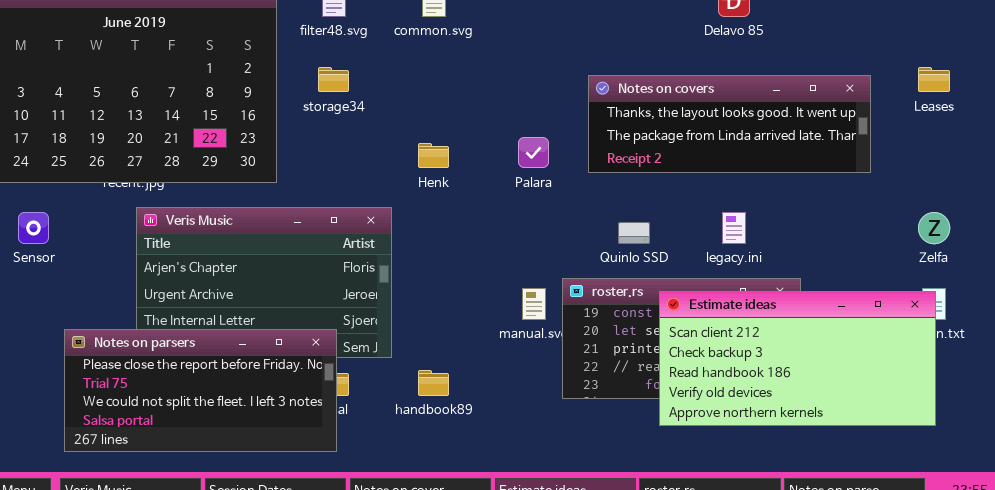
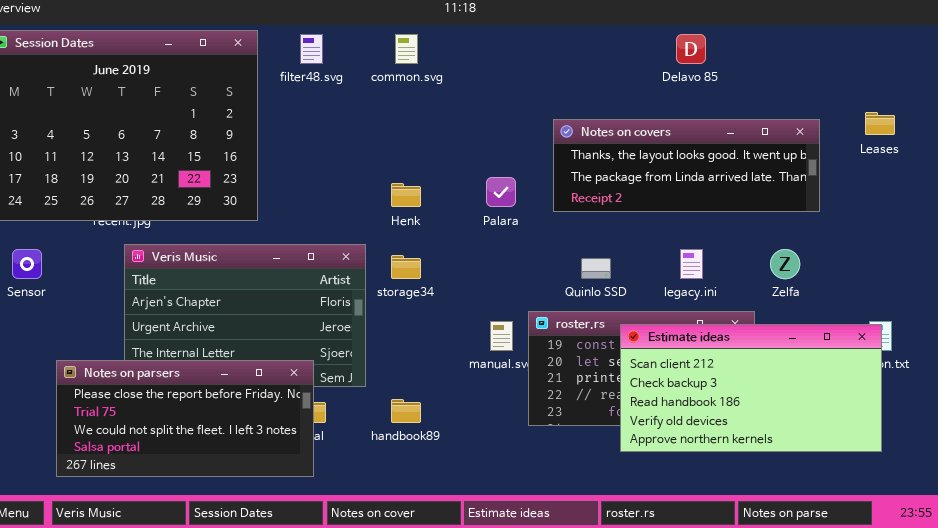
storage34: [318,67,349,92] -> [391,255,421,279], moved
Zelfa: [918,212,950,244] -> [770,249,800,279], moved

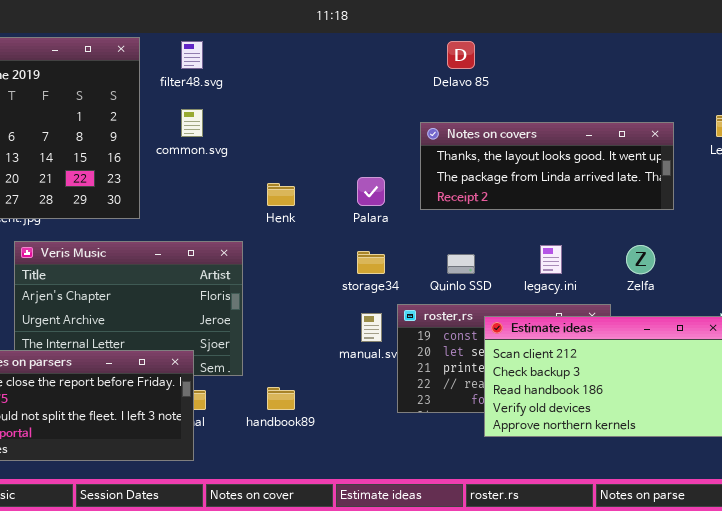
common.svg: [395,34,418,64] -> [181,109,203,137], moved
Delavo 85: [676,34,706,64] -> [447,41,475,69], moved
storage34: [391,255,421,279] -> [357,251,385,274], moved

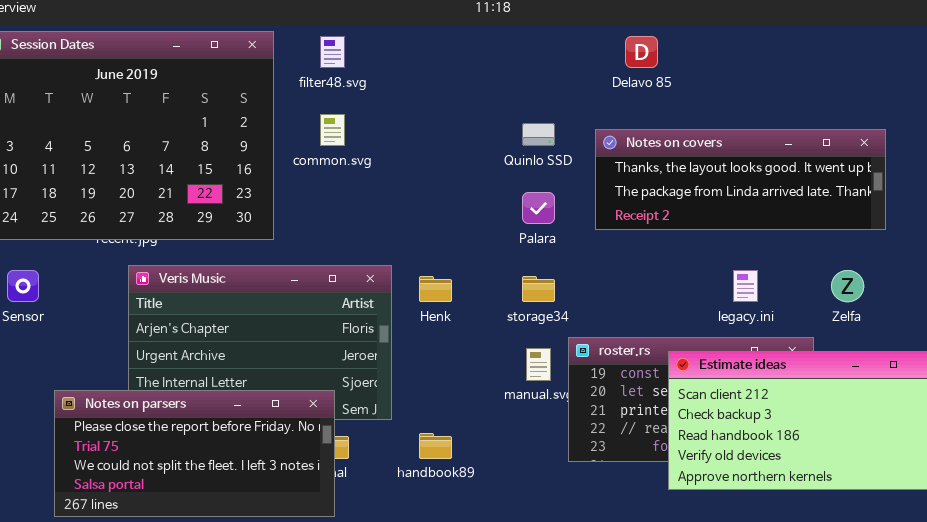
Henk: [267,183,295,206] -> [419,276,452,302], moved
Quinlo SSD: [447,254,475,274] -> [522,123,555,146], moved

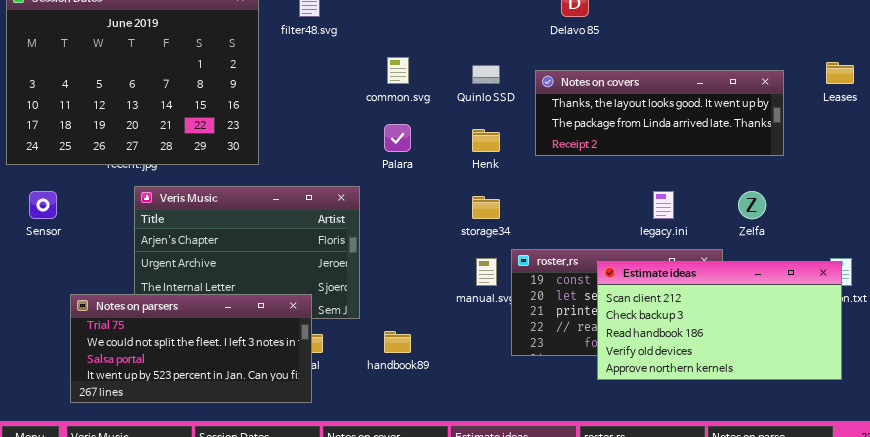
common.svg: [320,114,345,146] -> [387,57,409,84], moved
Palara: [522,192,555,224] -> [384,124,411,152], moved
Henk: [419,276,452,302] -> [472,129,500,152], moved
Notes on parsers: [54,390,335,517] -> [70,294,312,403], scrolled down 1 row

